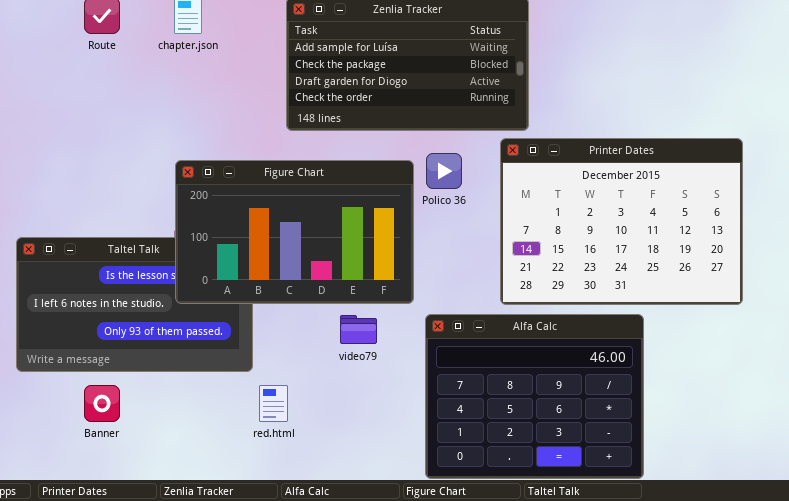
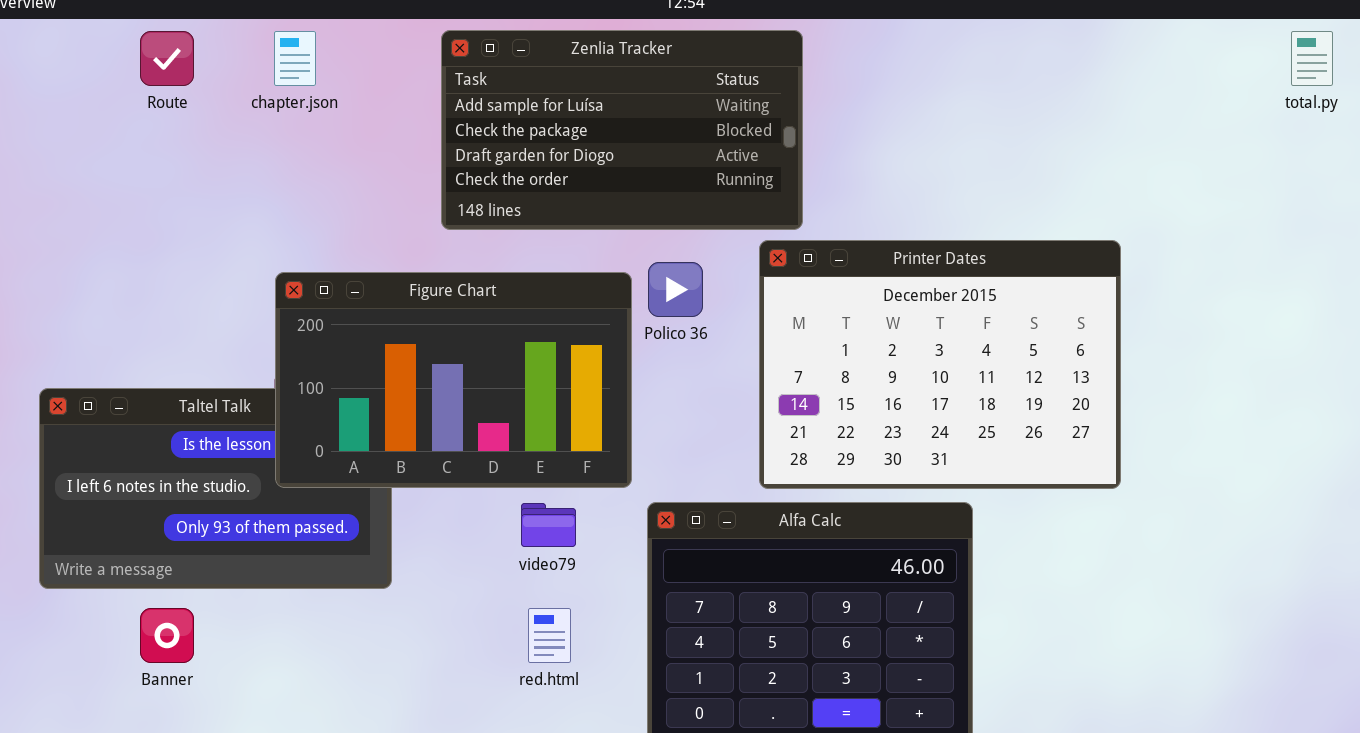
red.html: [259,385,288,422] -> [528,608,571,663], moved

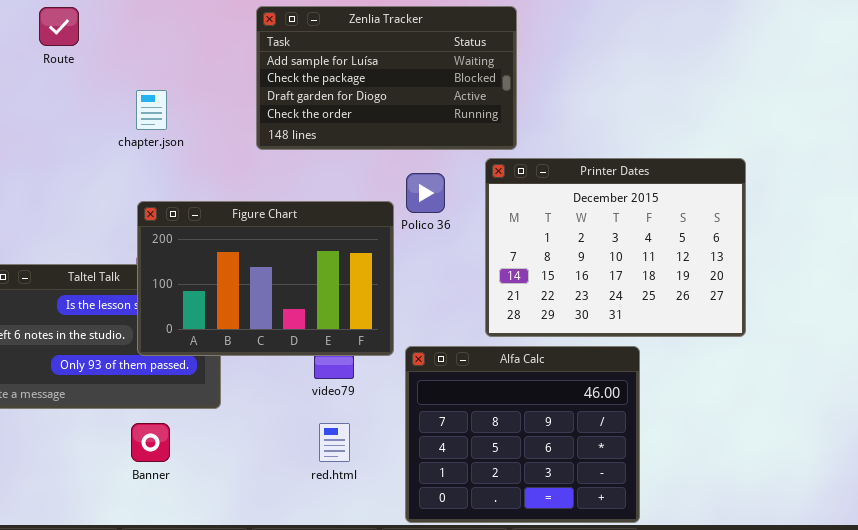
chapter.json: [274,31,316,86] -> [136,90,167,130], moved
Figure Chart: [275,272,632,488] -> [137,201,394,356], moved
Banner: [140,608,194,663] -> [131,423,170,462], moved

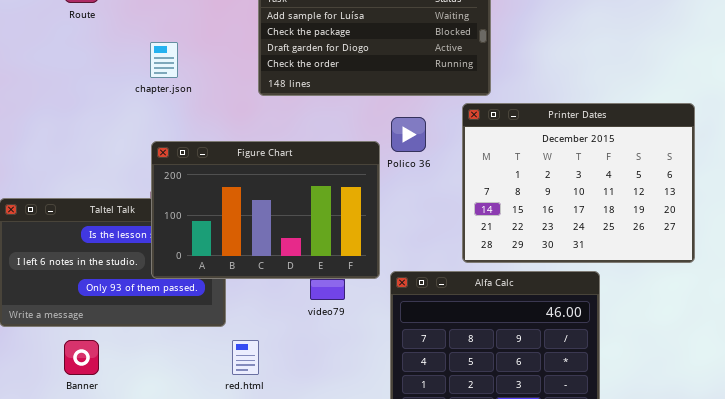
Banner: [131,423,170,462] -> [64,340,99,375], moved
red.html: [319,423,350,462] -> [232,340,259,375], moved

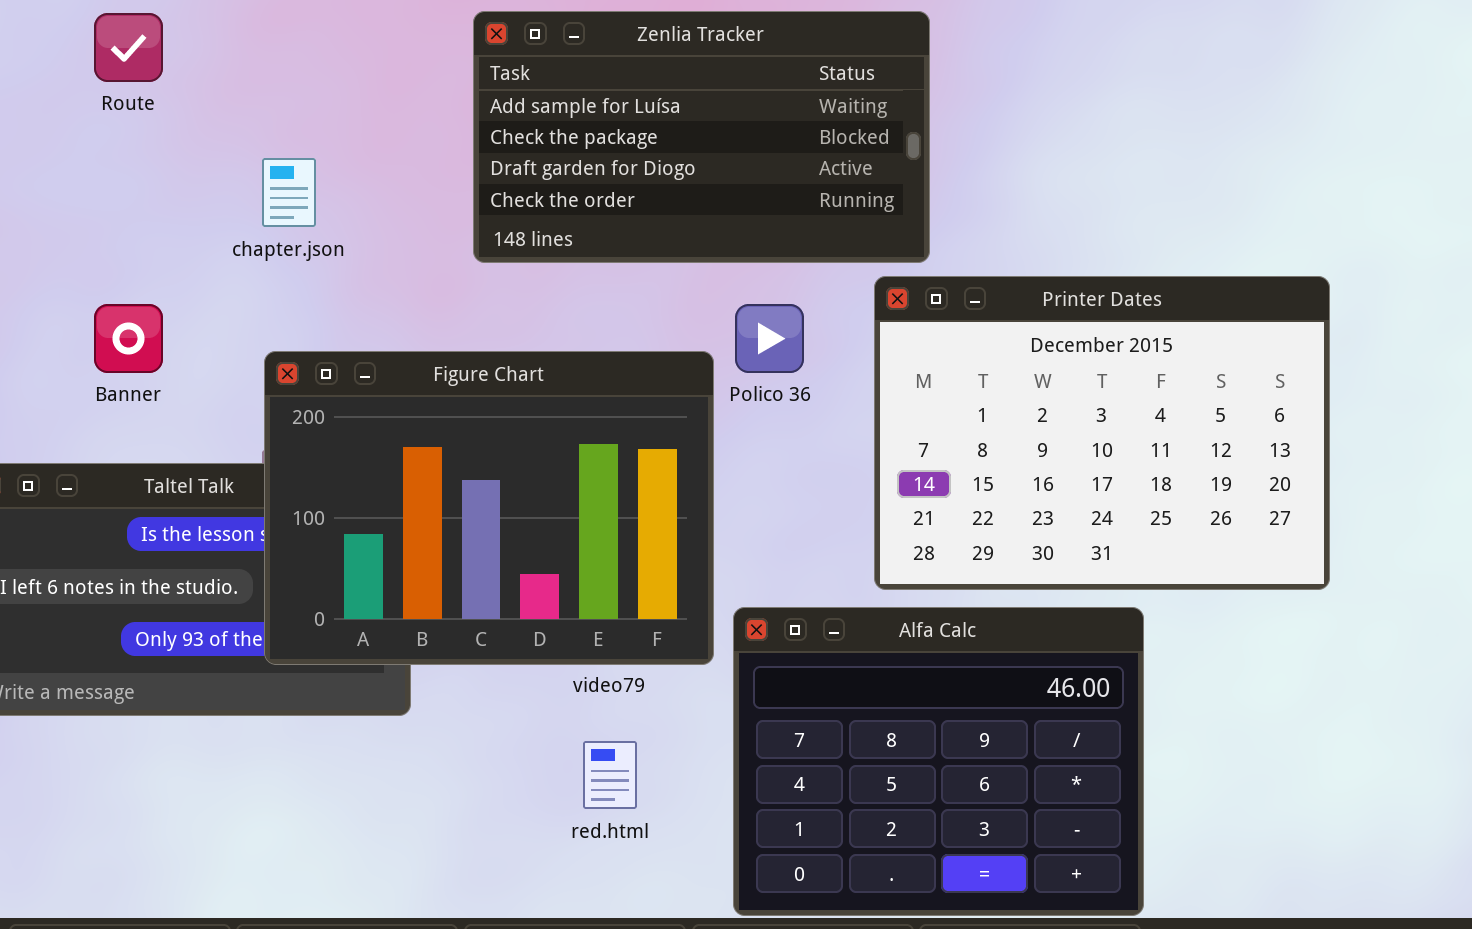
Figure Chart: [151,141,380,279] -> [264,351,714,665], resized
Banner: [64,340,99,375] -> [94,304,163,373], moved
red.html: [232,340,259,375] -> [583,741,637,809], moved

